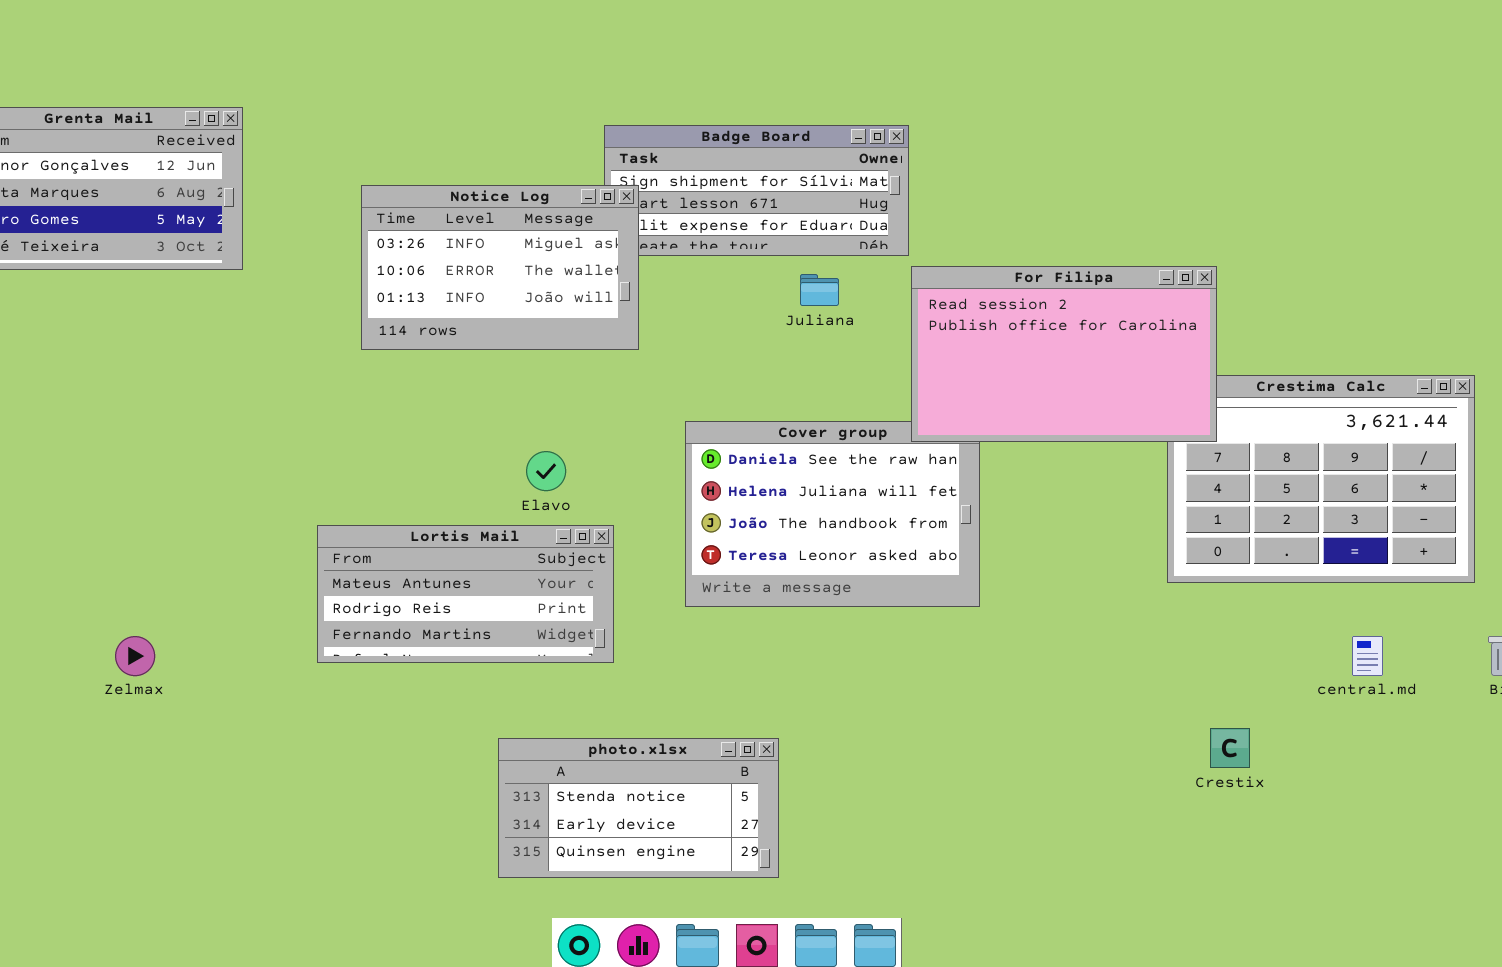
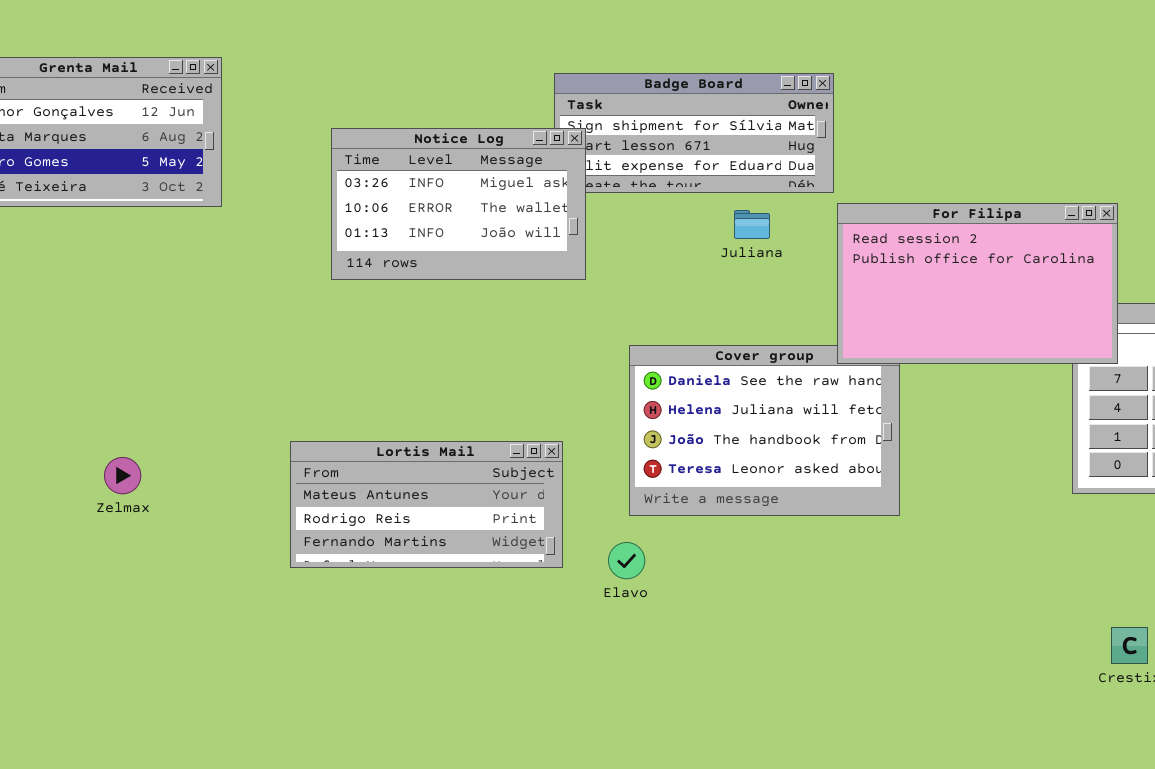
Elavo: [526,451,566,491] -> [608,542,645,579], moved
Zelmax: [115,636,155,676] -> [104,457,141,494], moved
photo.xlsx: [498,738,779,878] -> none, closed

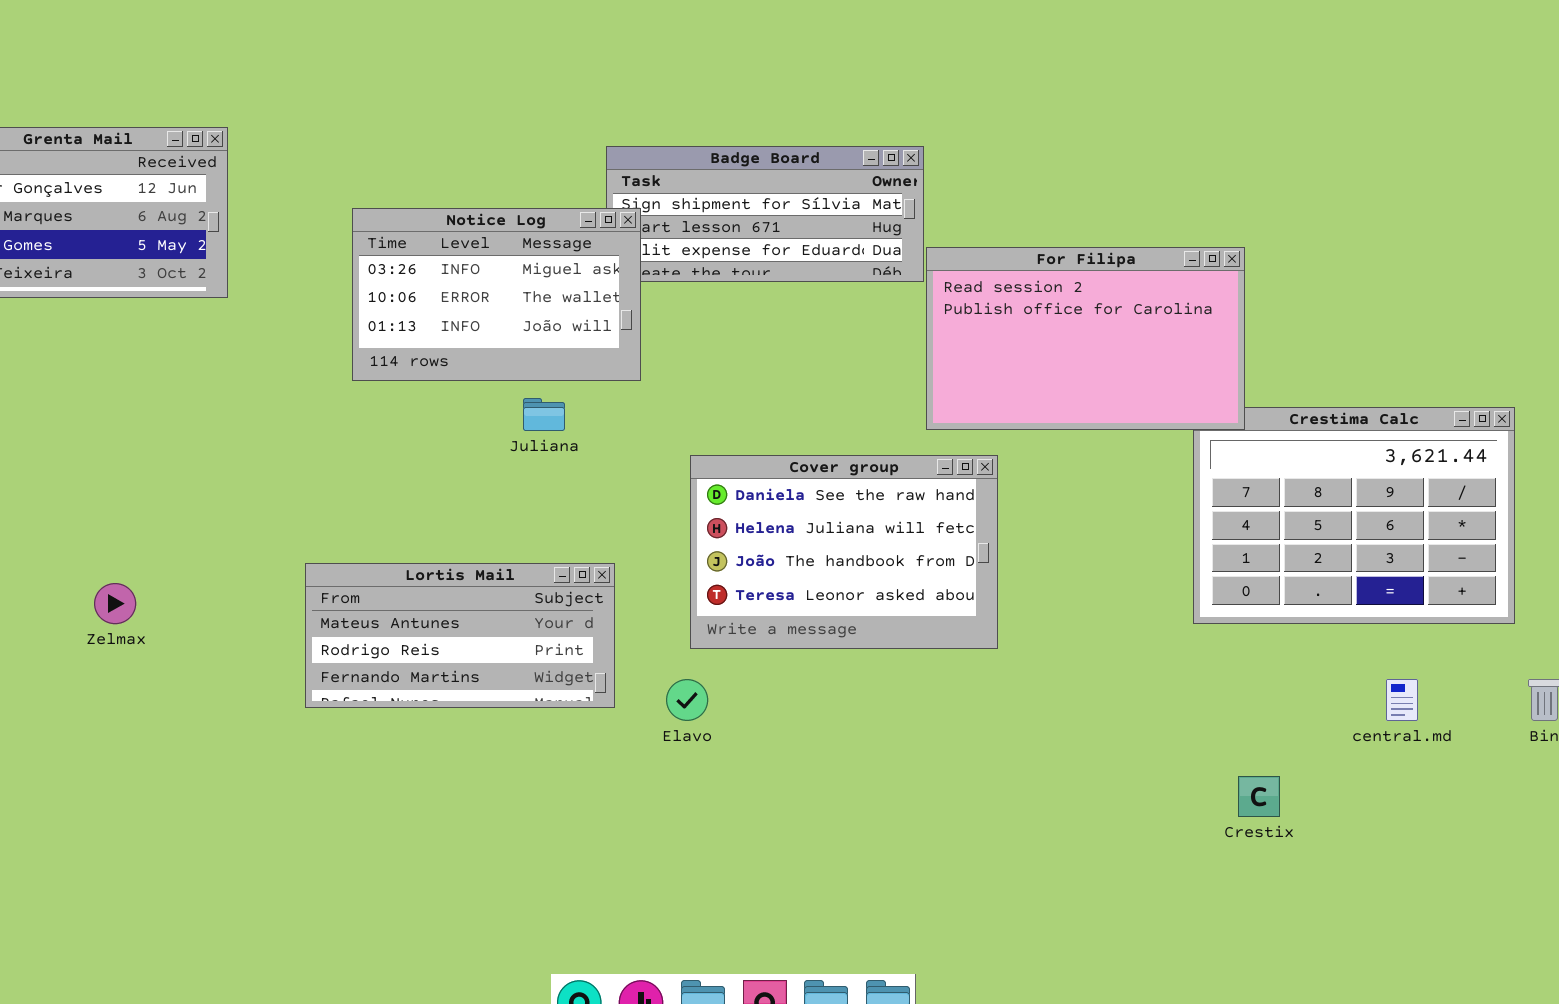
For Filipa: [837,203,1118,364] -> [926,247,1245,430], moved
Juliana: [734,210,770,239] -> [523,398,565,431], moved

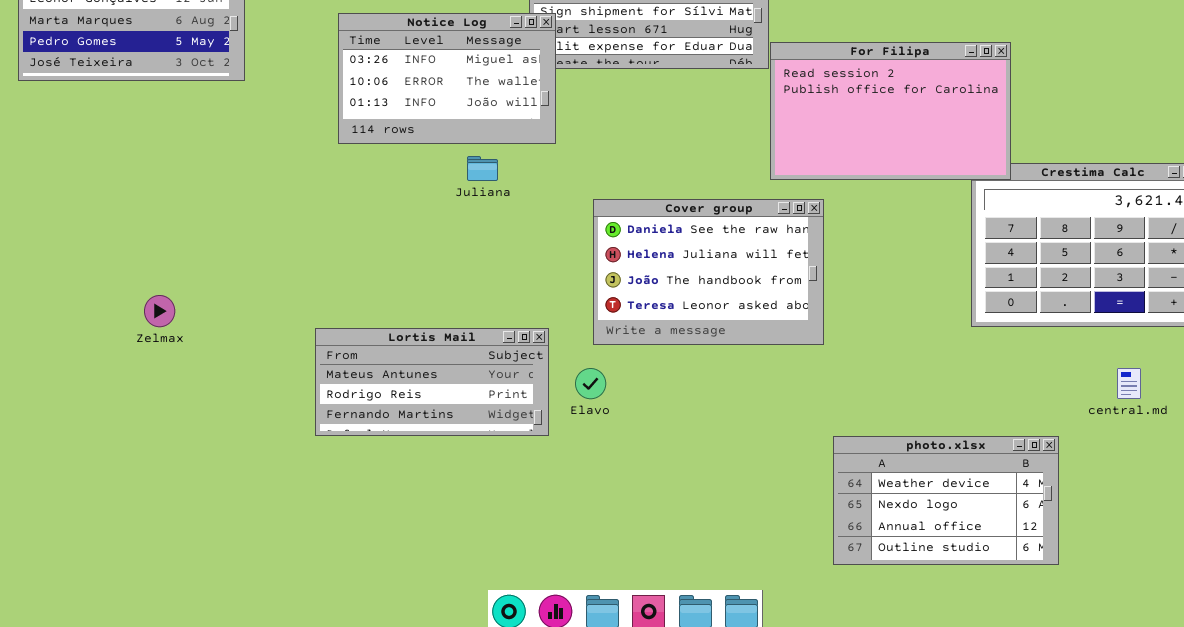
Lortis Mail: [305,563,615,708] -> [315,328,549,436], moved
photo.xlsx: none -> [833,436,1059,565], opened

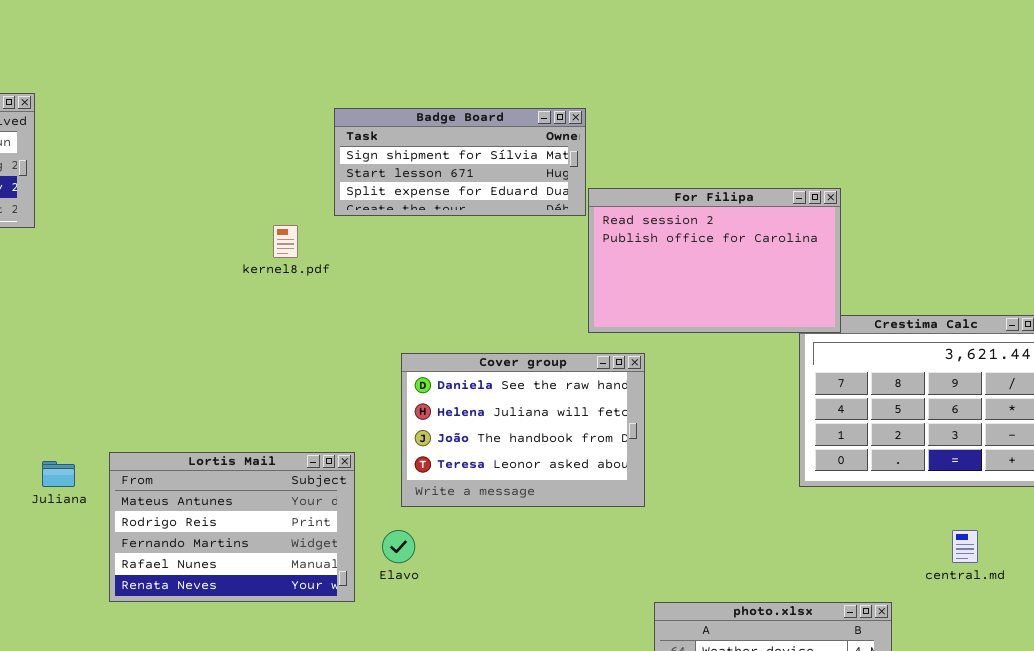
Notice Log: [338,13,556,144] -> none, closed
Juliana: [467,156,498,181] -> [42,461,75,487], moved
Lortis Mail: [315,328,549,436] -> [109,452,355,602], resized

